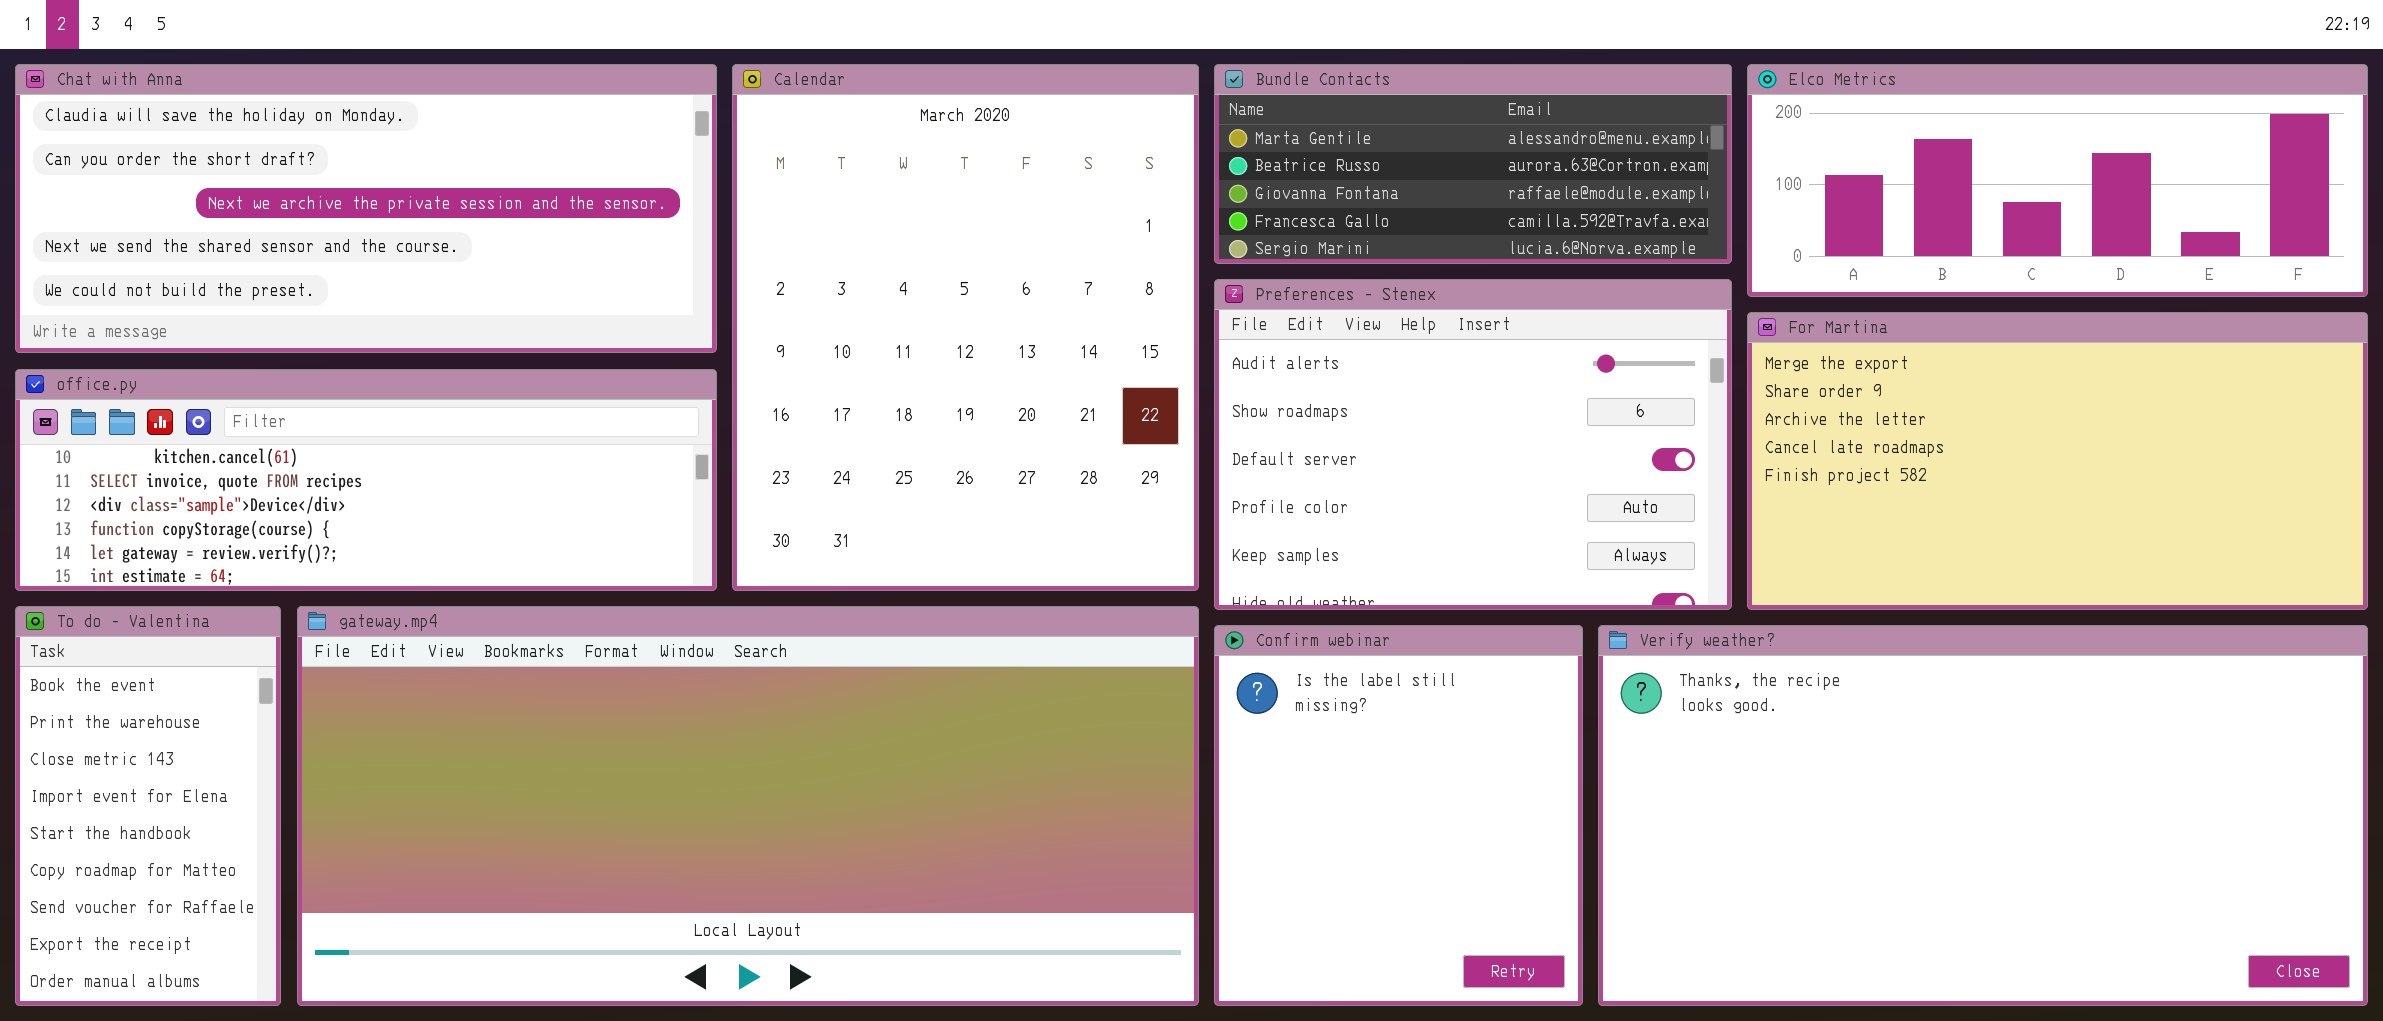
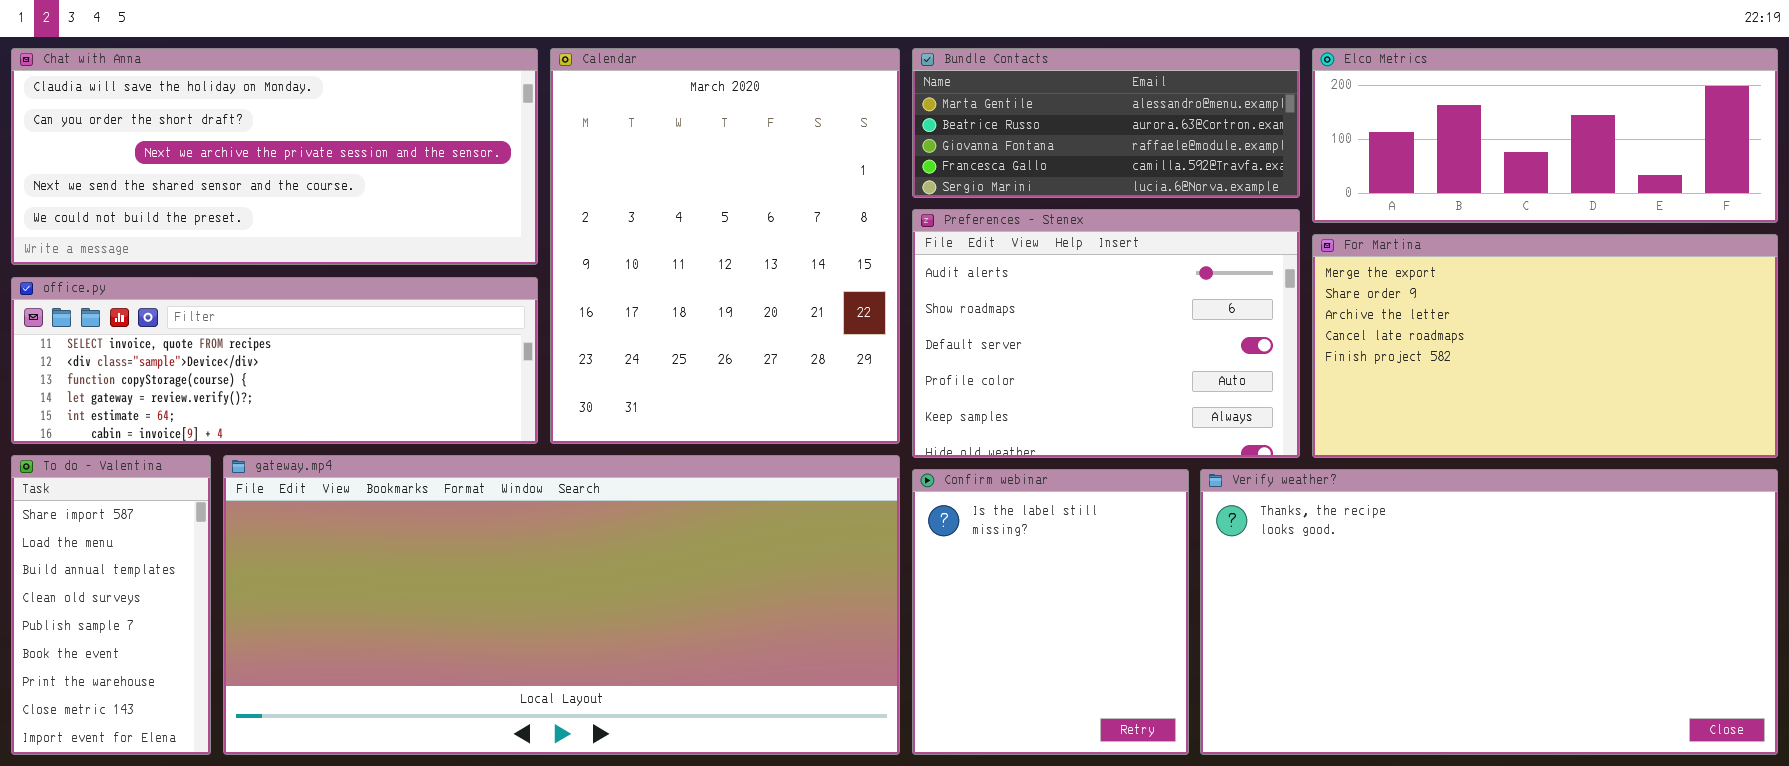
office.py: [15,369,717,591] -> [11,277,538,444], scrolled down 1 row
To do - Valentina: [15,606,281,1006] -> [11,455,211,755], scrolled up 5 rows

